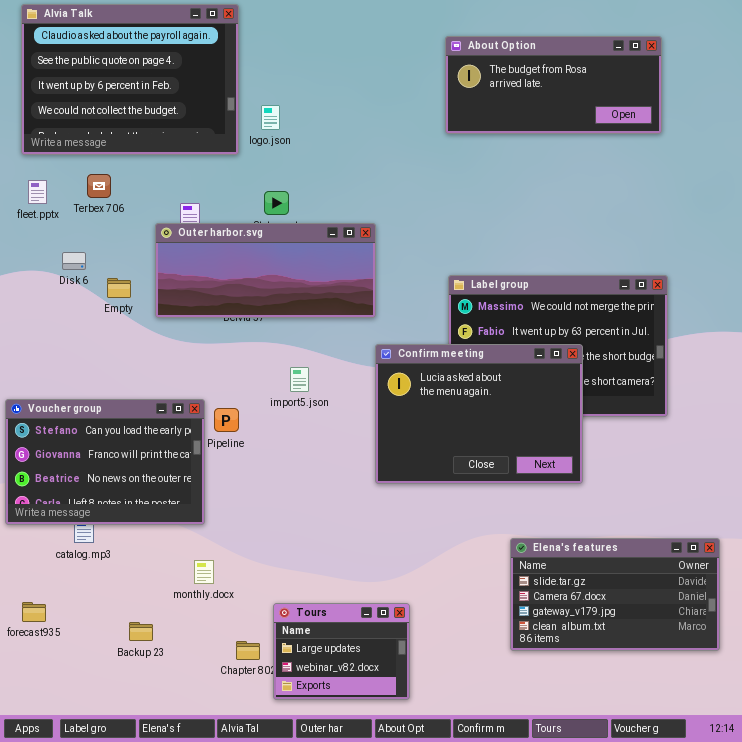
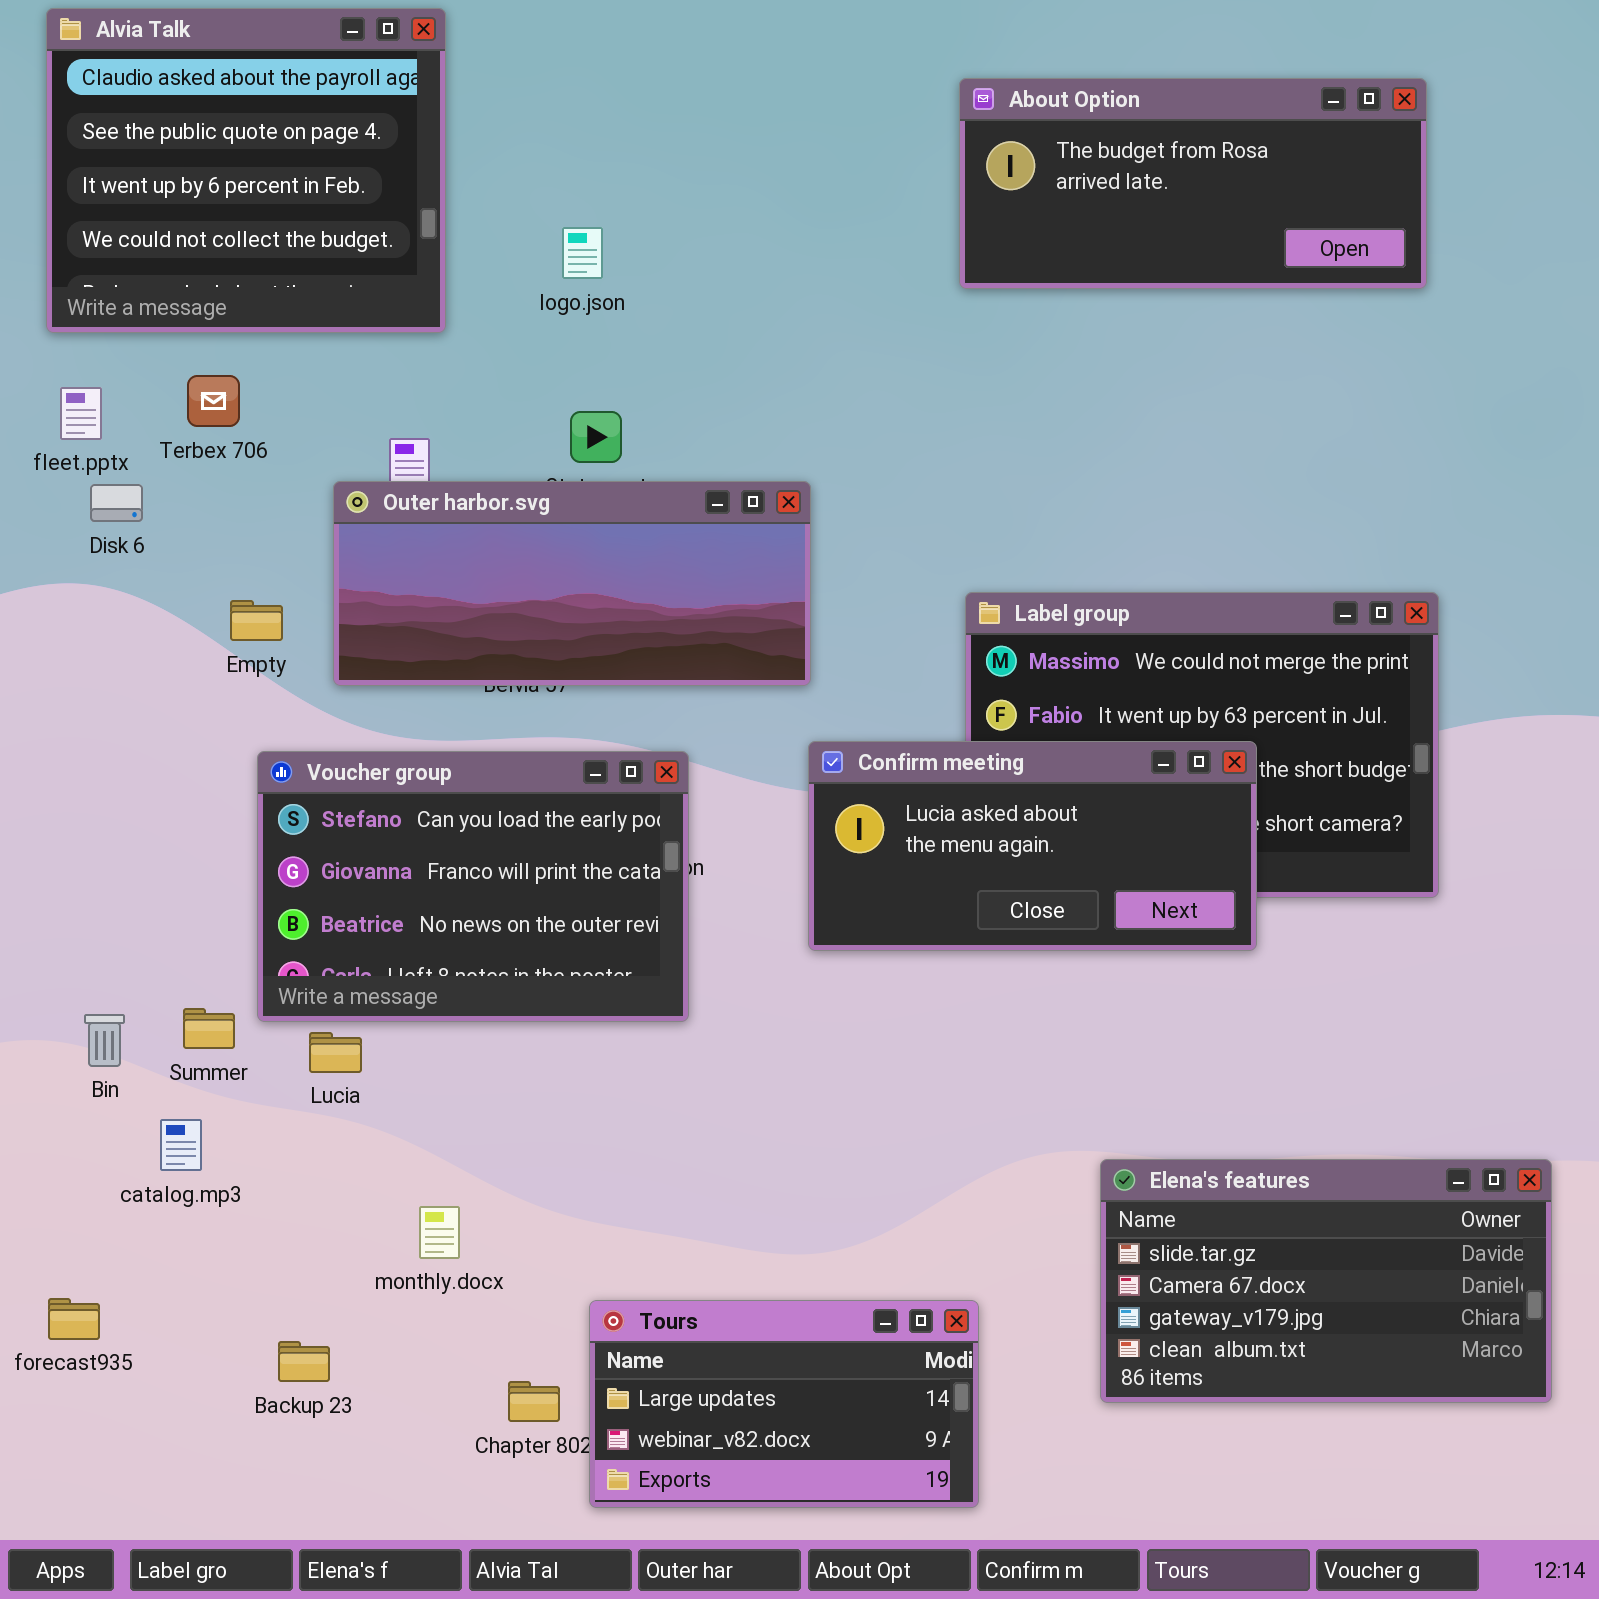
Alvia Talk: [21,4,239,155] -> [46,8,446,333], resized
Disk 6: [62,252,86,270] -> [90,484,143,522], moved
Confirm meeting: [375,344,583,484] -> [808,741,1257,951], resized
Voucher group: [5,399,205,525] -> [257,751,689,1022], moved
Tours: [273,603,410,700] -> [589,1300,979,1508], resized

